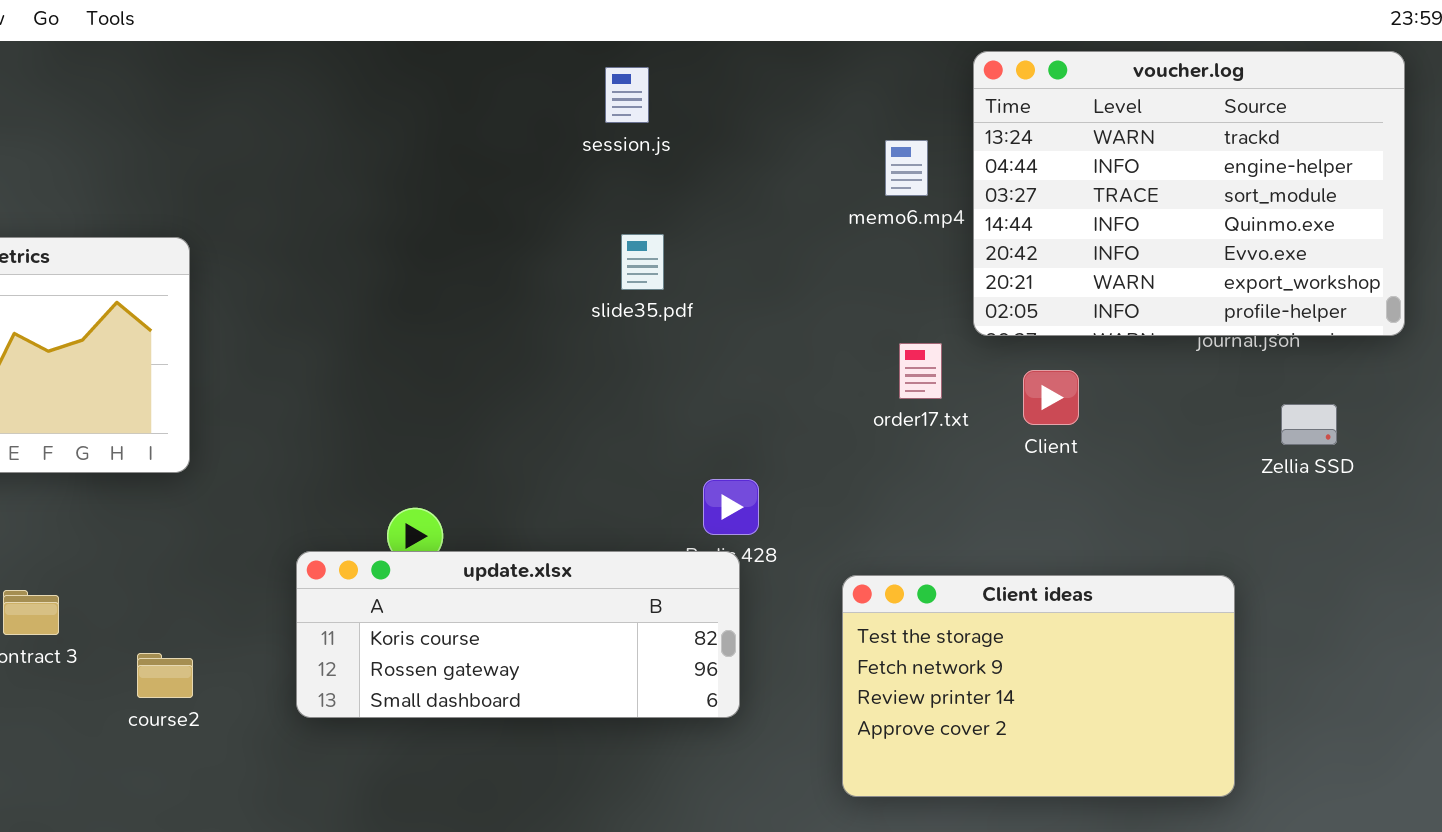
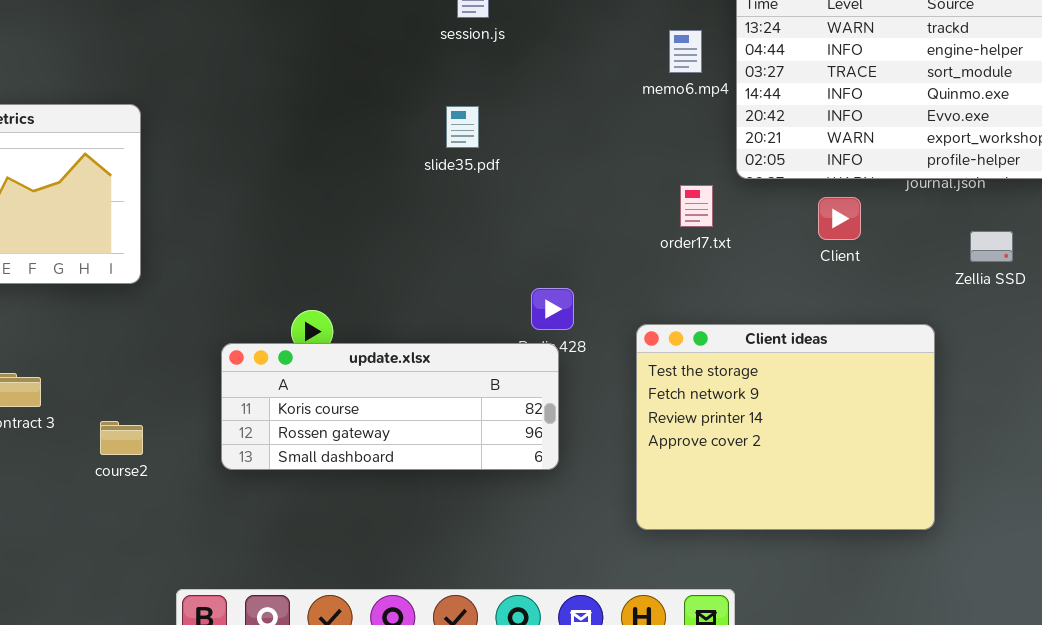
slide35.pdf: [621,234,664,290] -> [446,106,479,148], moved
Client: [1023,370,1079,425] -> [818,197,861,240], moved
Client ideas: [842,575,1235,797] -> [636,324,935,530], resized

